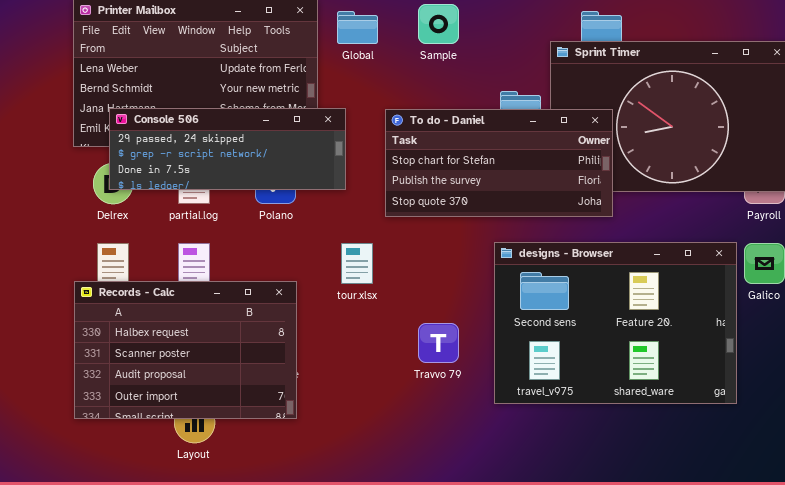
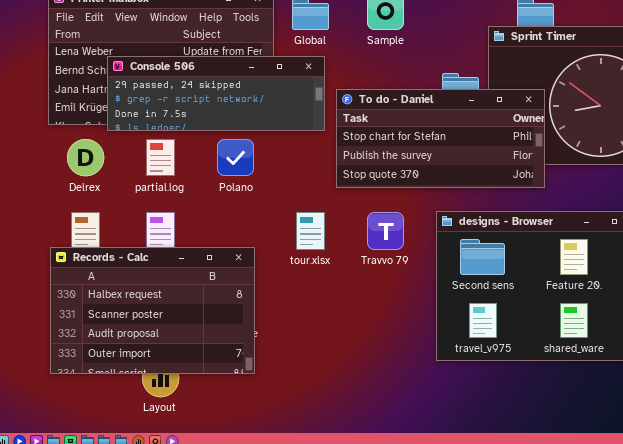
Console 506: [109,108,346,190] -> [107,56,325,131], moved
Travvo 79: [418,323,459,363] -> [367,212,404,250], moved

